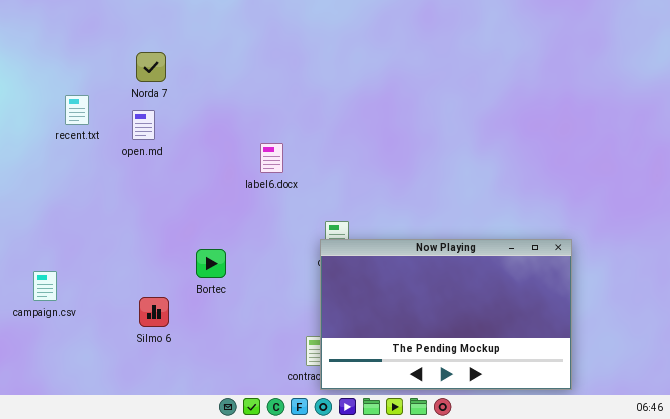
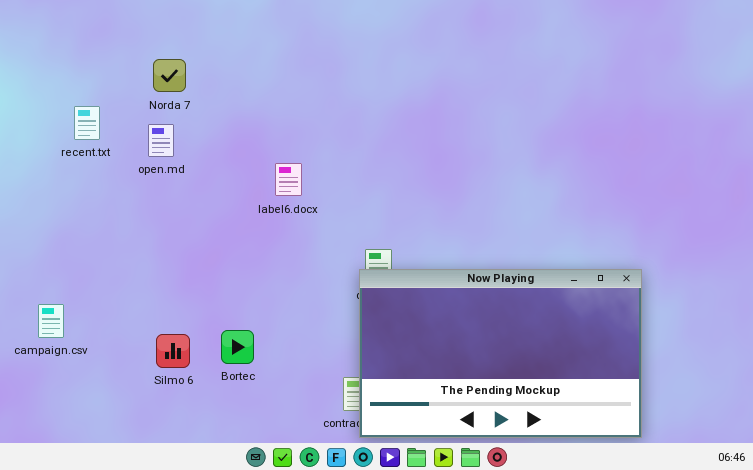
label6.docx: [260,143,283,173] -> [275,163,302,196], moved
Bortec: [196,249,226,278] -> [221,330,254,364], moved

